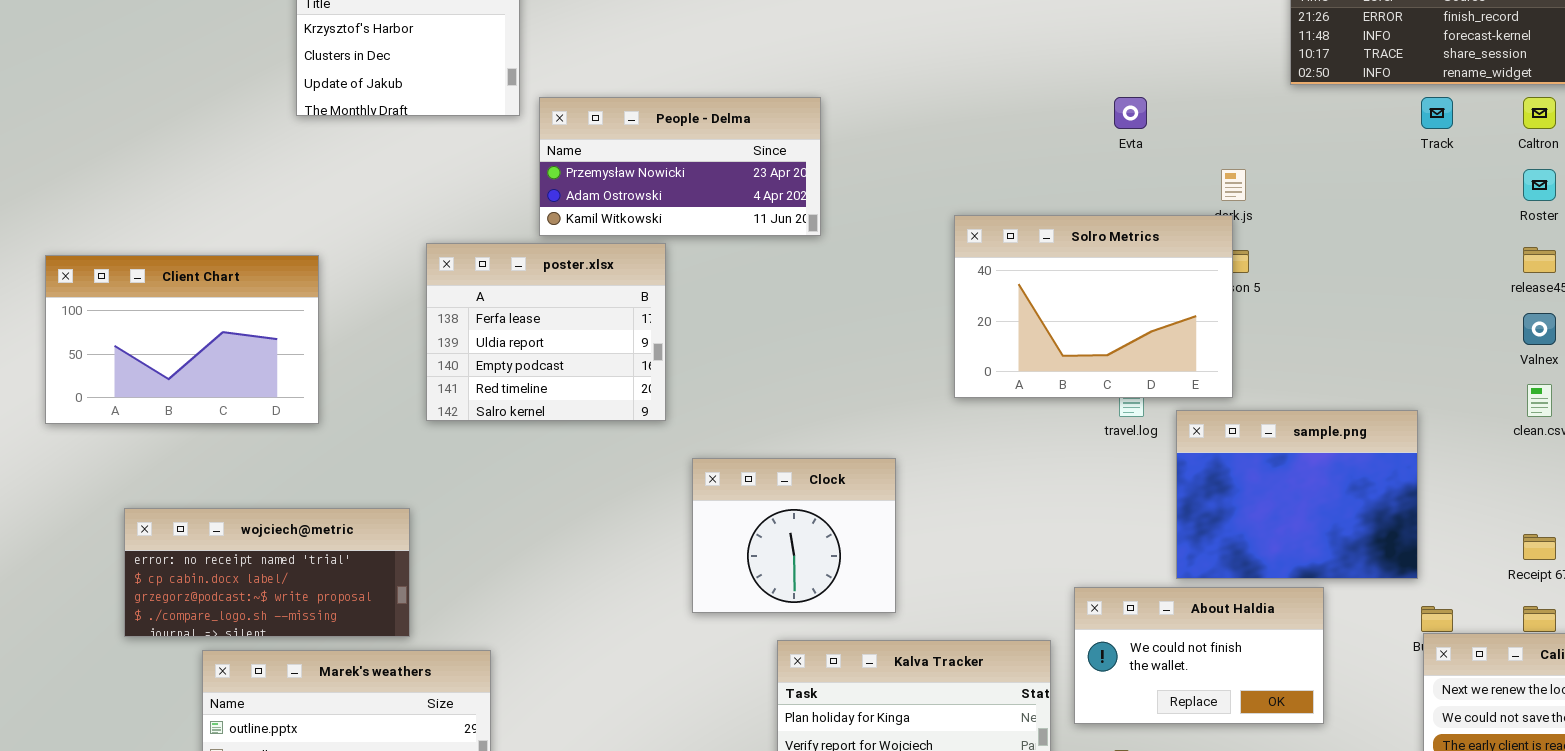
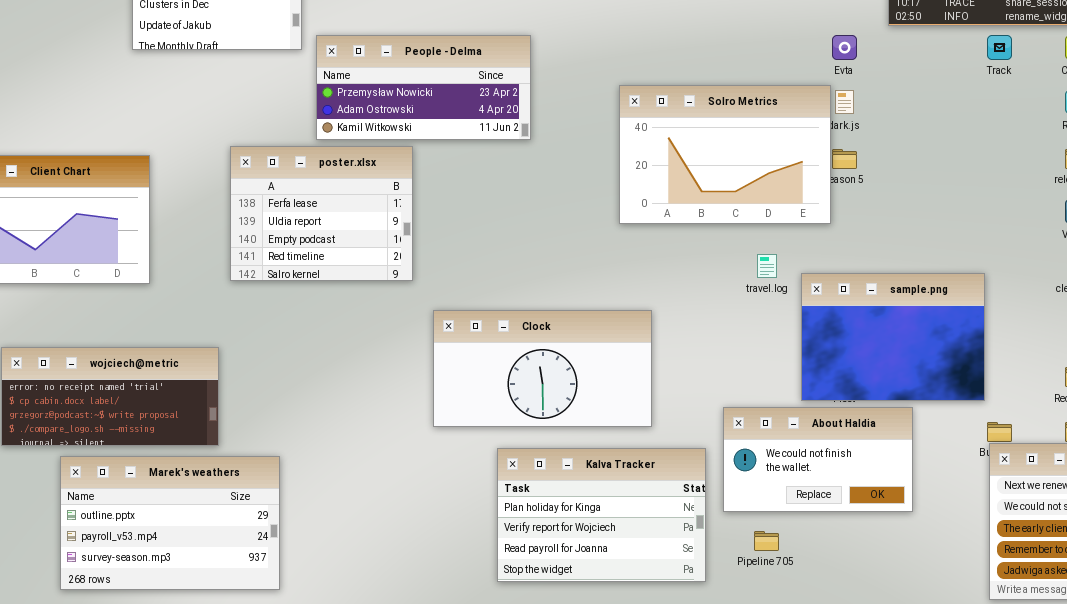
Evta: [1114,97,1147,129] -> [832,35,857,60], moved
Solro Metrics: [954,215,1233,398] -> [619,85,831,224], moved
Clock: [692,458,896,613] -> [433,310,652,427], resized

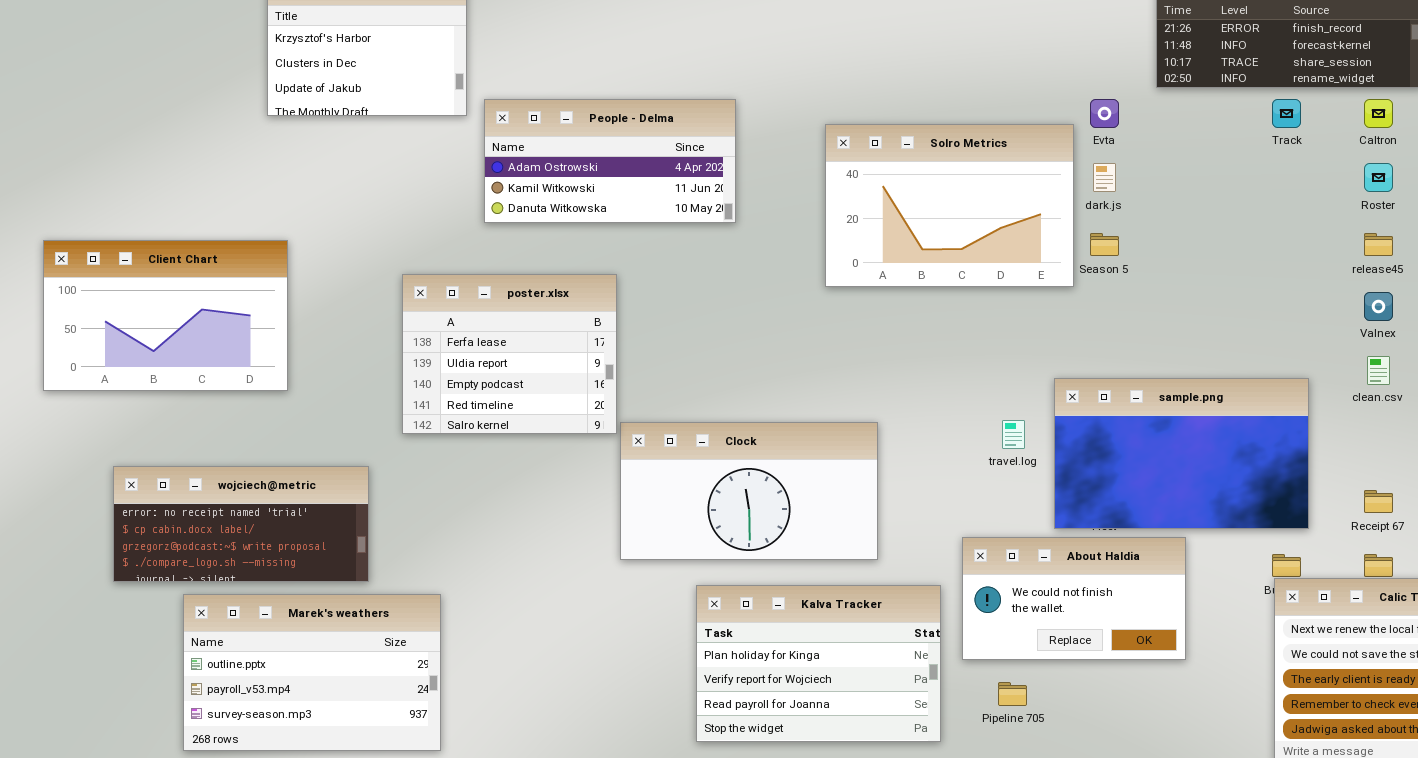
People - Delma: [316,35,531,140] -> [484,99,736,223], scrolled down 1 row
Solro Metrics: [619,85,831,224] -> [825,124,1074,287], moved
poster.xlsx: [230,146,413,281] -> [402,274,617,434], moved
travel.log: [757,254,777,278] -> [1002,420,1025,449], moved
sample.png: [801,273,985,401] -> [1054,378,1309,529], resized

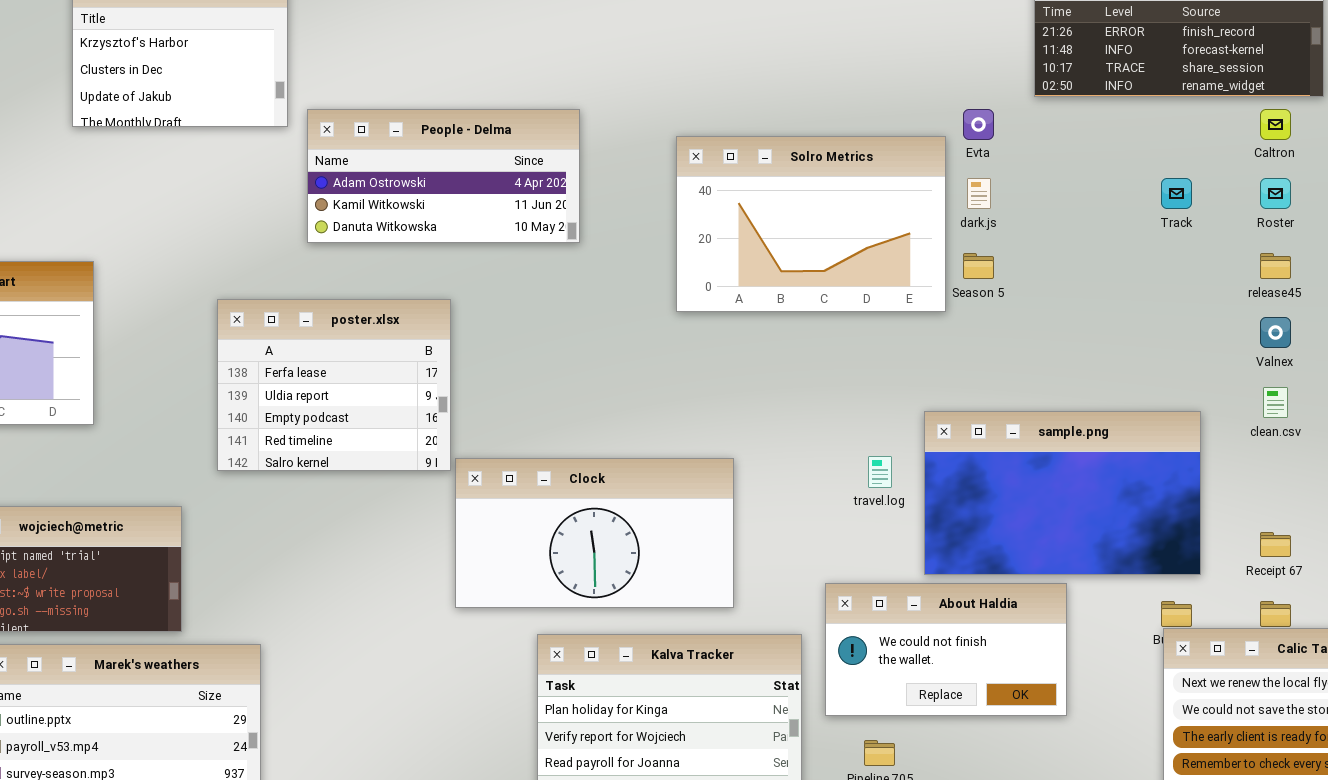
Track: [1272,99,1301,128] -> [1161,178,1192,209], moved

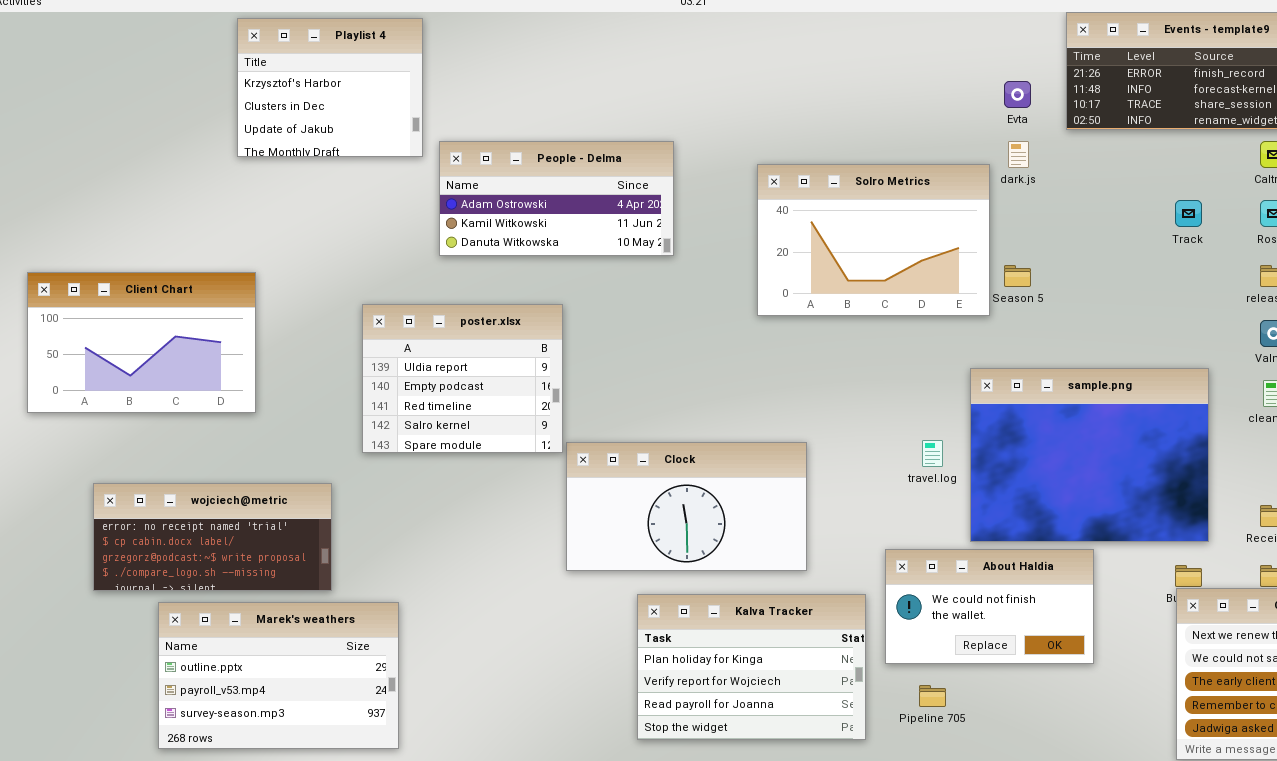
Evta: [963,109,994,140] -> [1004,81,1031,108], moved
dark.js: [967,178,991,209] -> [1008,141,1029,168], moved
poster.xlsx: [217,299,451,471] -> [362,304,563,453], scrolled down 1 row
sample.png: [924,411,1201,575] -> [970,368,1209,542], resized

